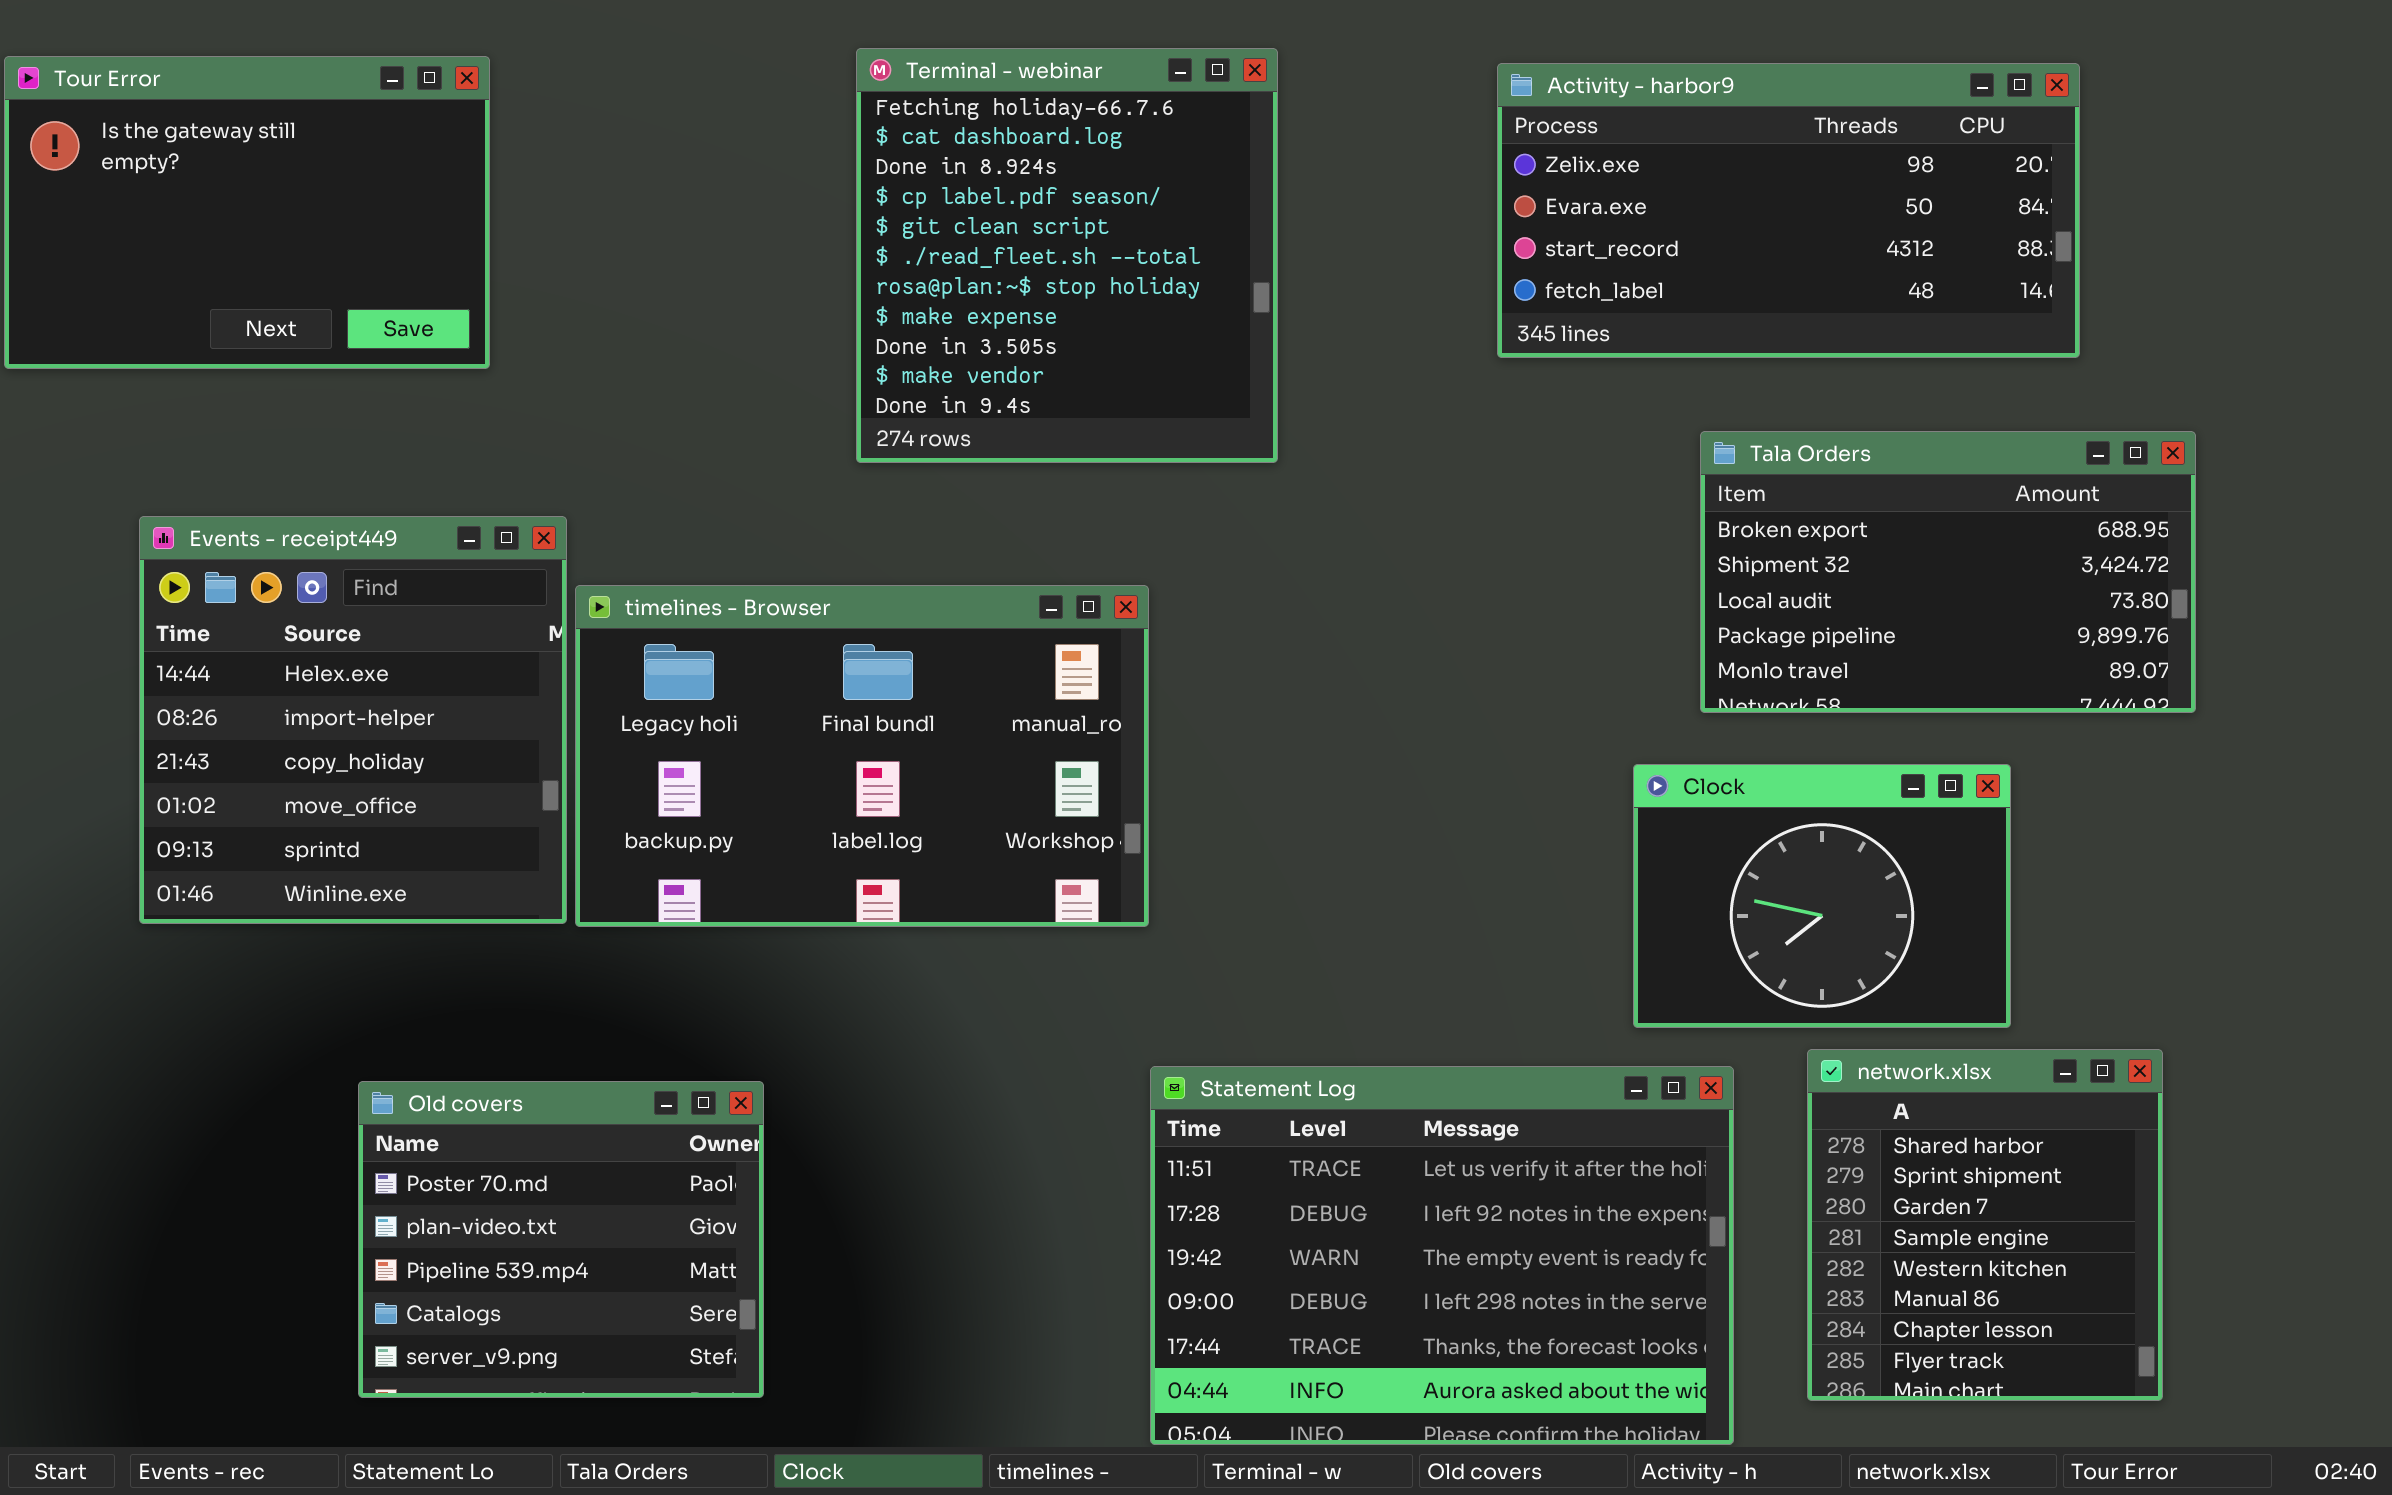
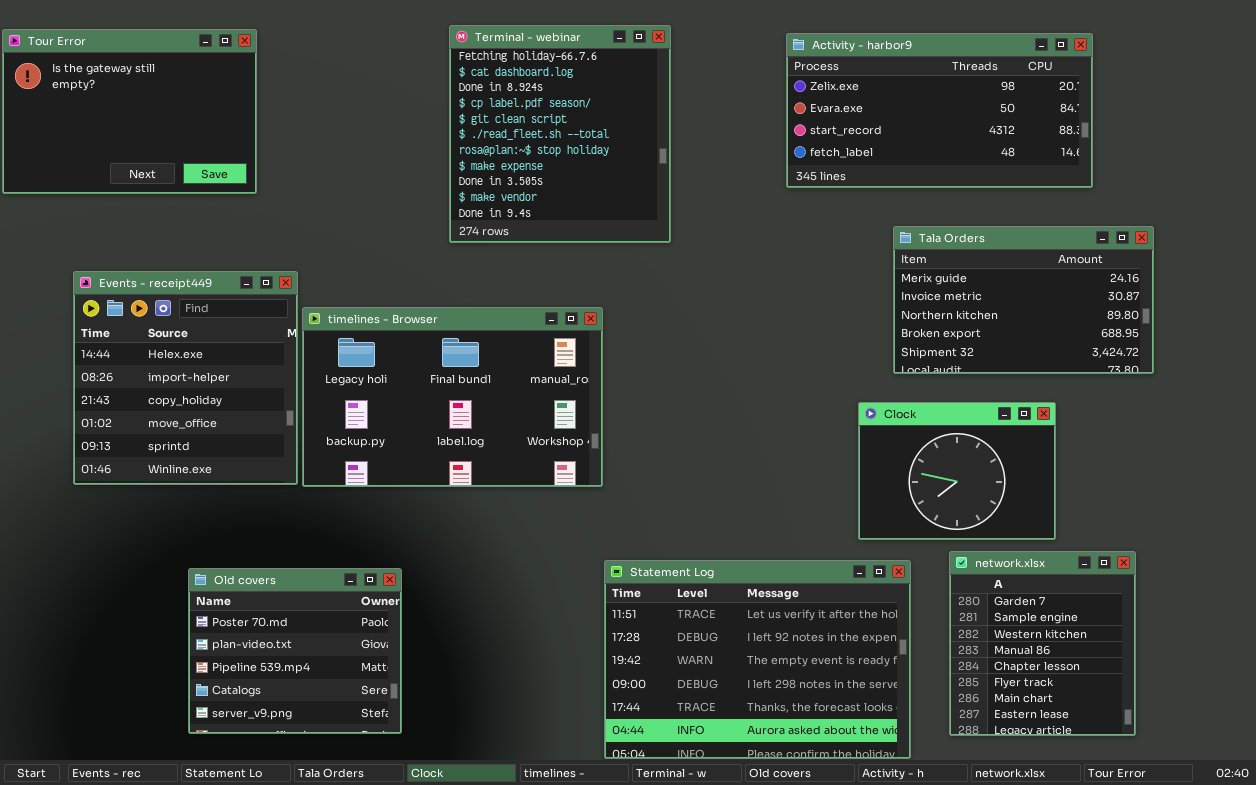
Tala Orders: [1700,431,2196,713] -> [893,226,1154,374], scrolled up 3 rows
network.xlsx: [1807,1049,2163,1401] -> [949,551,1136,736], scrolled down 2 rows

